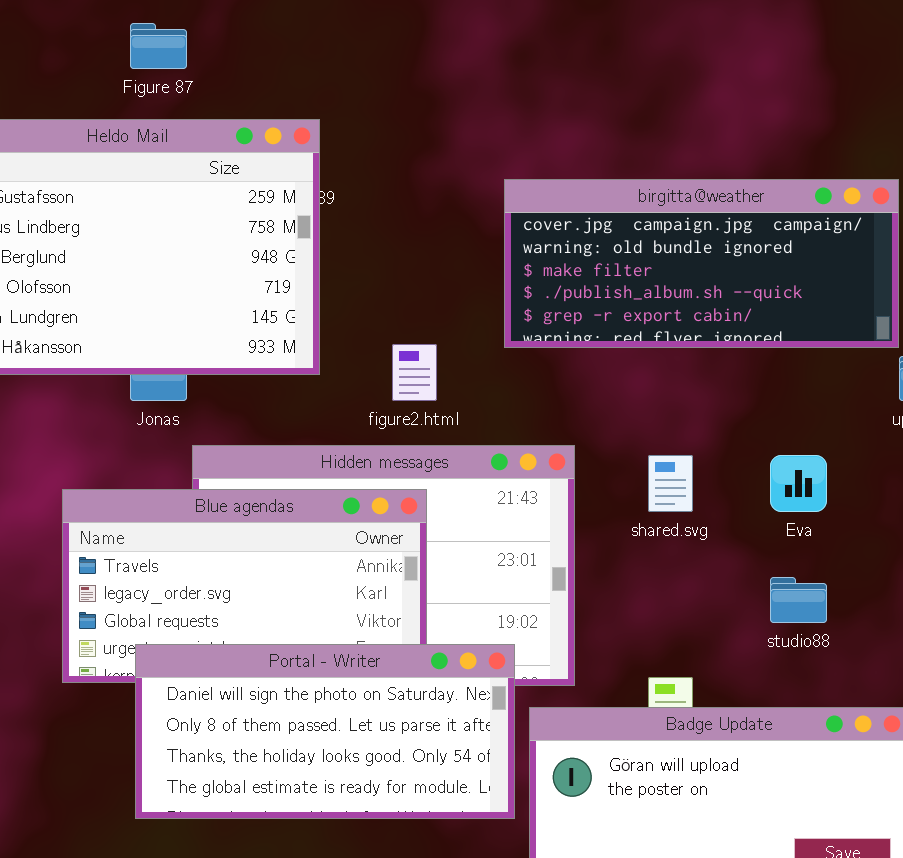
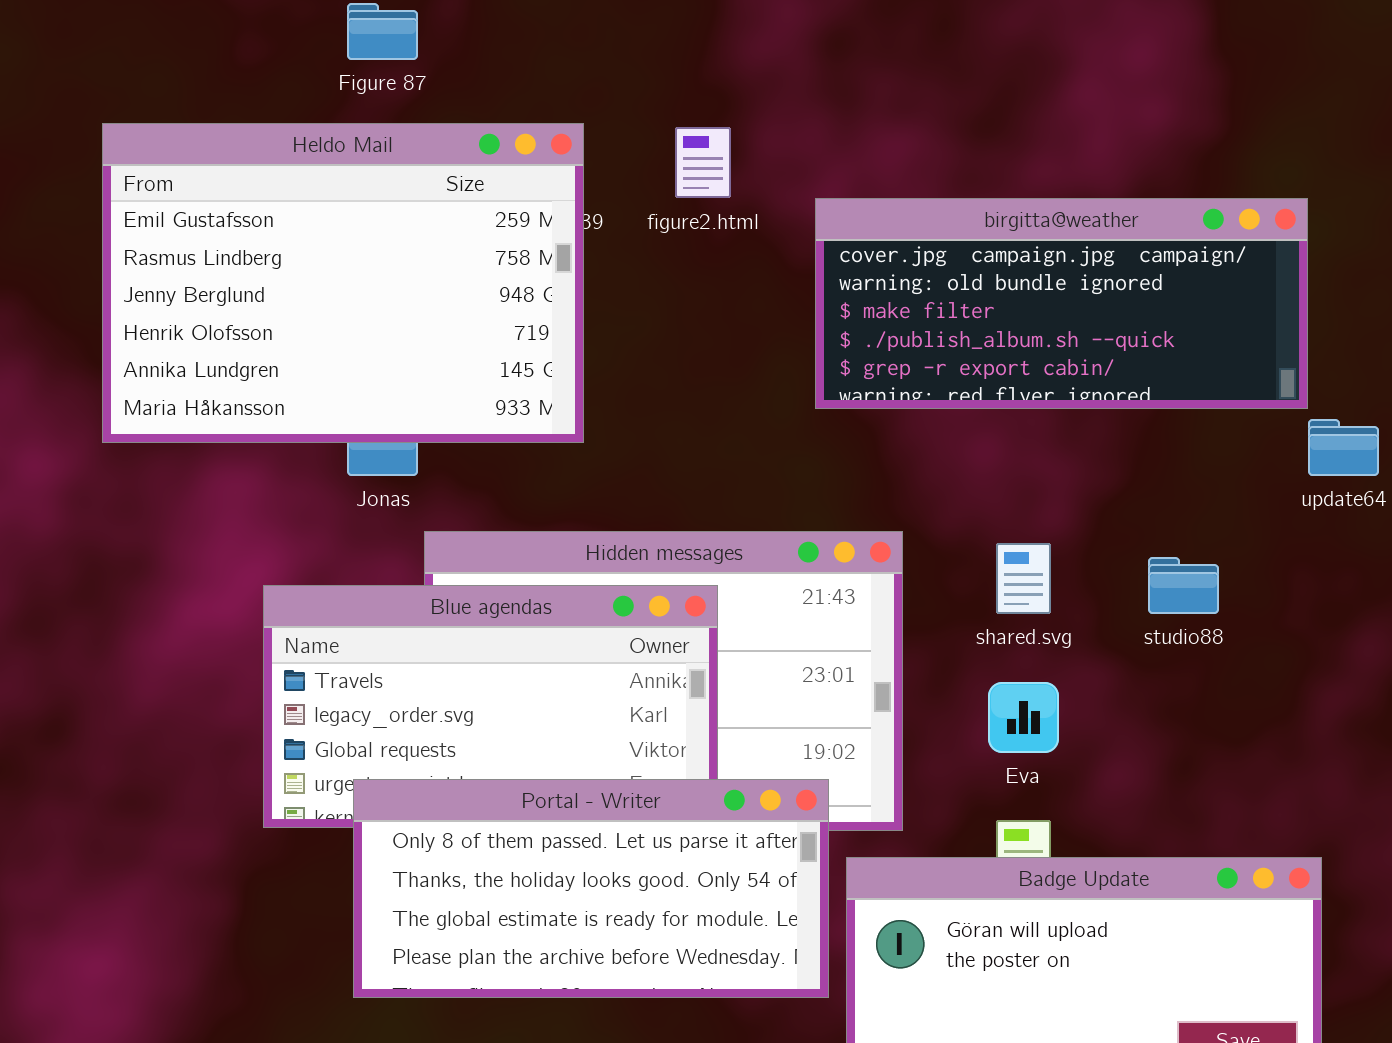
figure2.html: [392,344,437,401] -> [675,127,731,198], moved
Eva: [770,455,827,512] -> [988,682,1059,753], moved
studio88: [770,577,827,623] -> [1148,557,1219,614], moved
Portal - Writer: [135,644,515,819] -> [353,779,829,998], scrolled down 1 row

